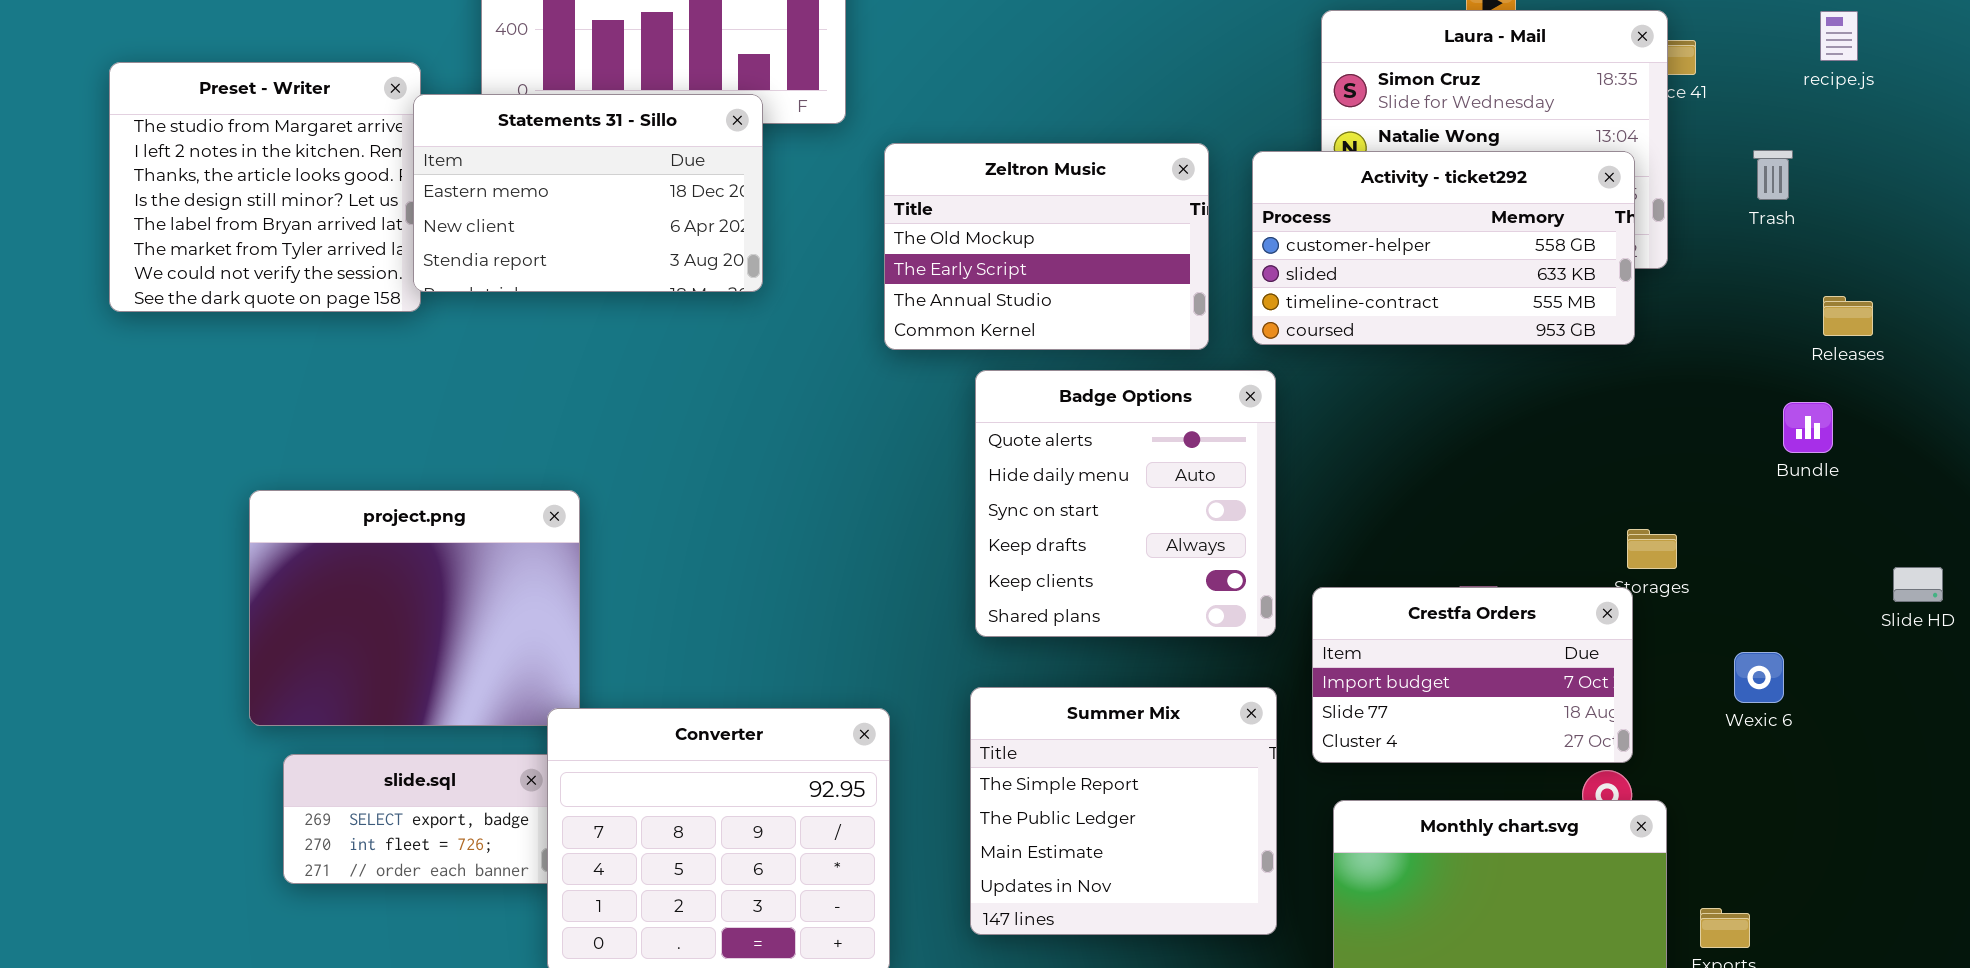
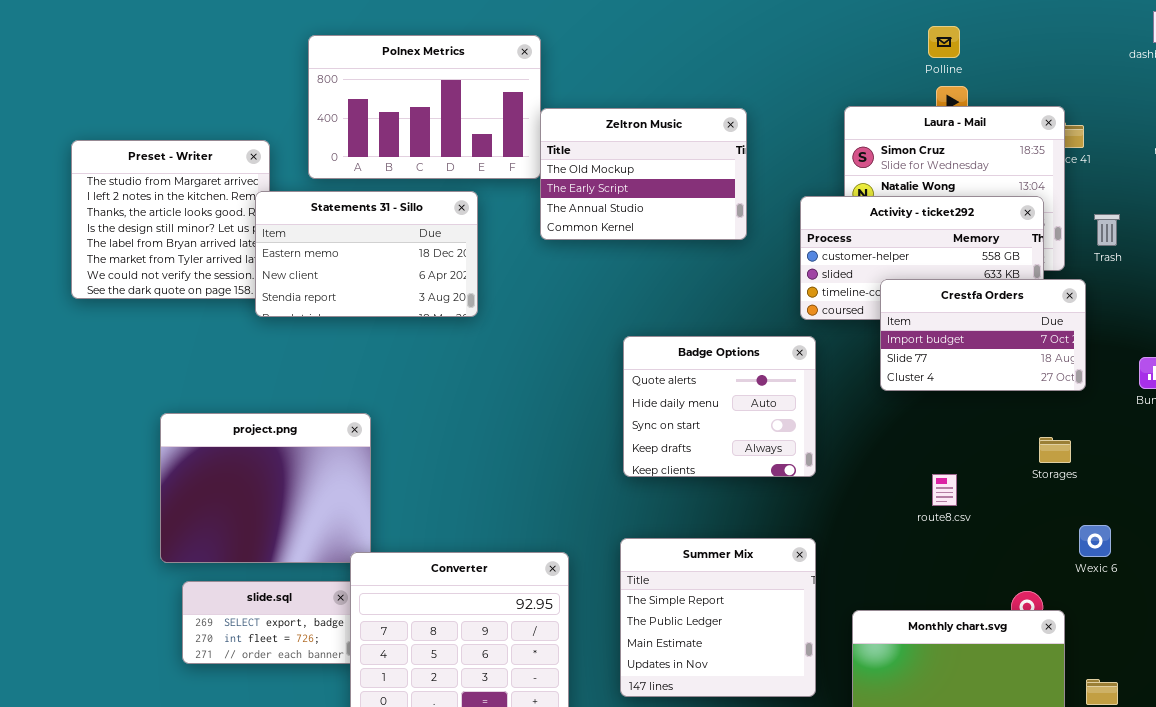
Statements 31 - Sillo: [413,94,763,292] -> [255,191,478,317], moved
Zeltron Music: [884,143,1209,350] -> [540,108,747,240], moved
Trash: [1753,150,1793,200] -> [1094,214,1120,246], moved
Badge Options: [975,370,1276,637] -> [623,336,816,477], resized
Crestfa Orders: [1312,587,1633,763] -> [880,279,1086,391], moved
Wexic 6: [1734,652,1784,703] -> [1079,525,1111,557], moved

